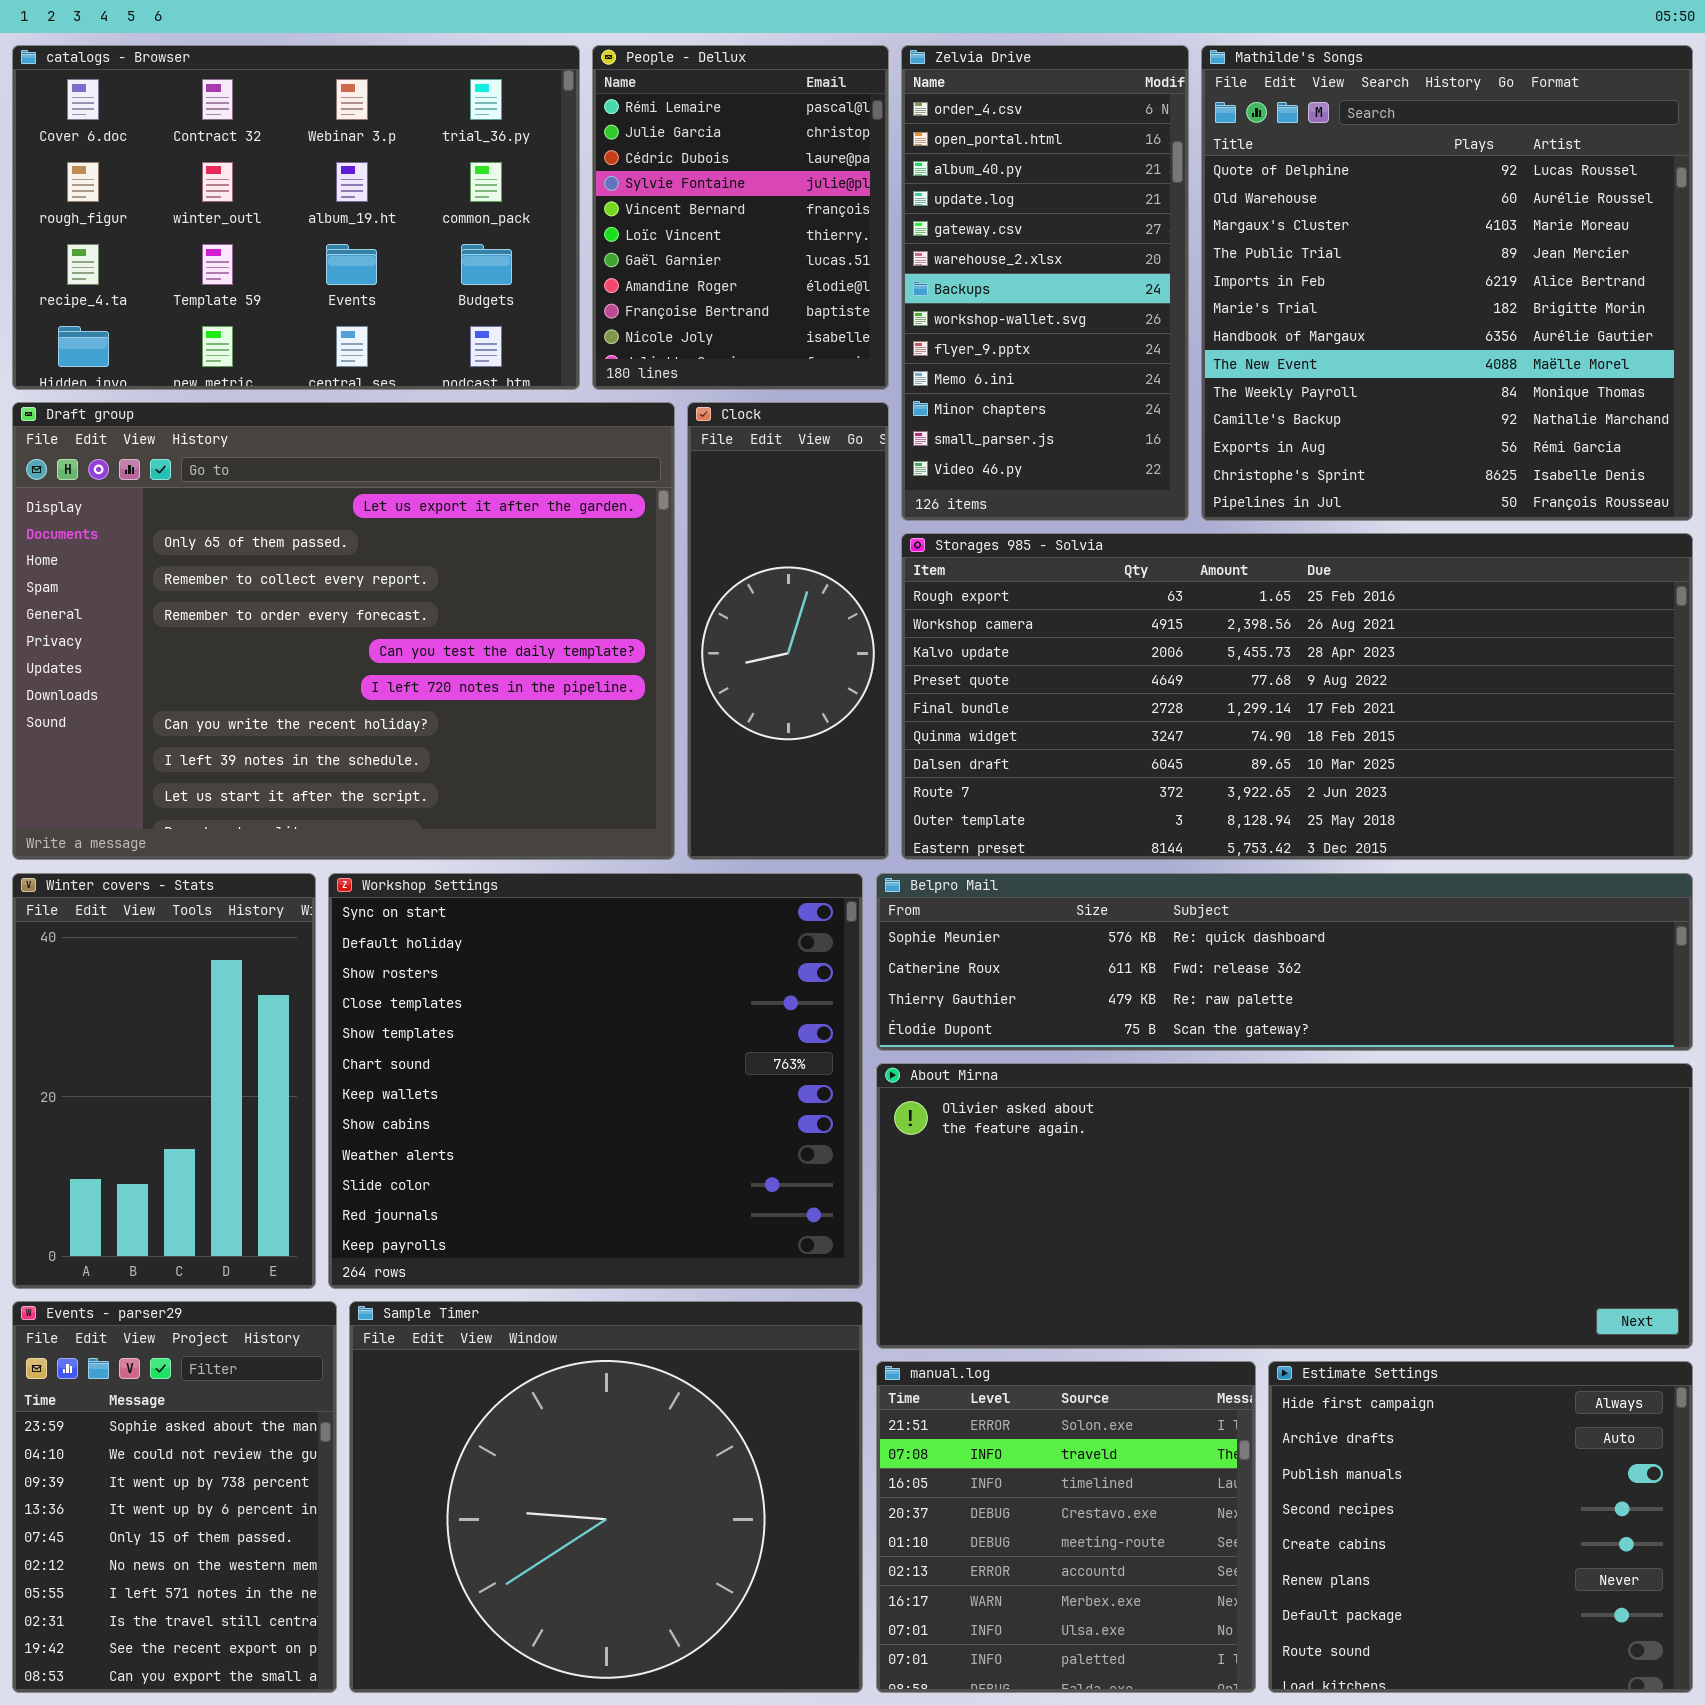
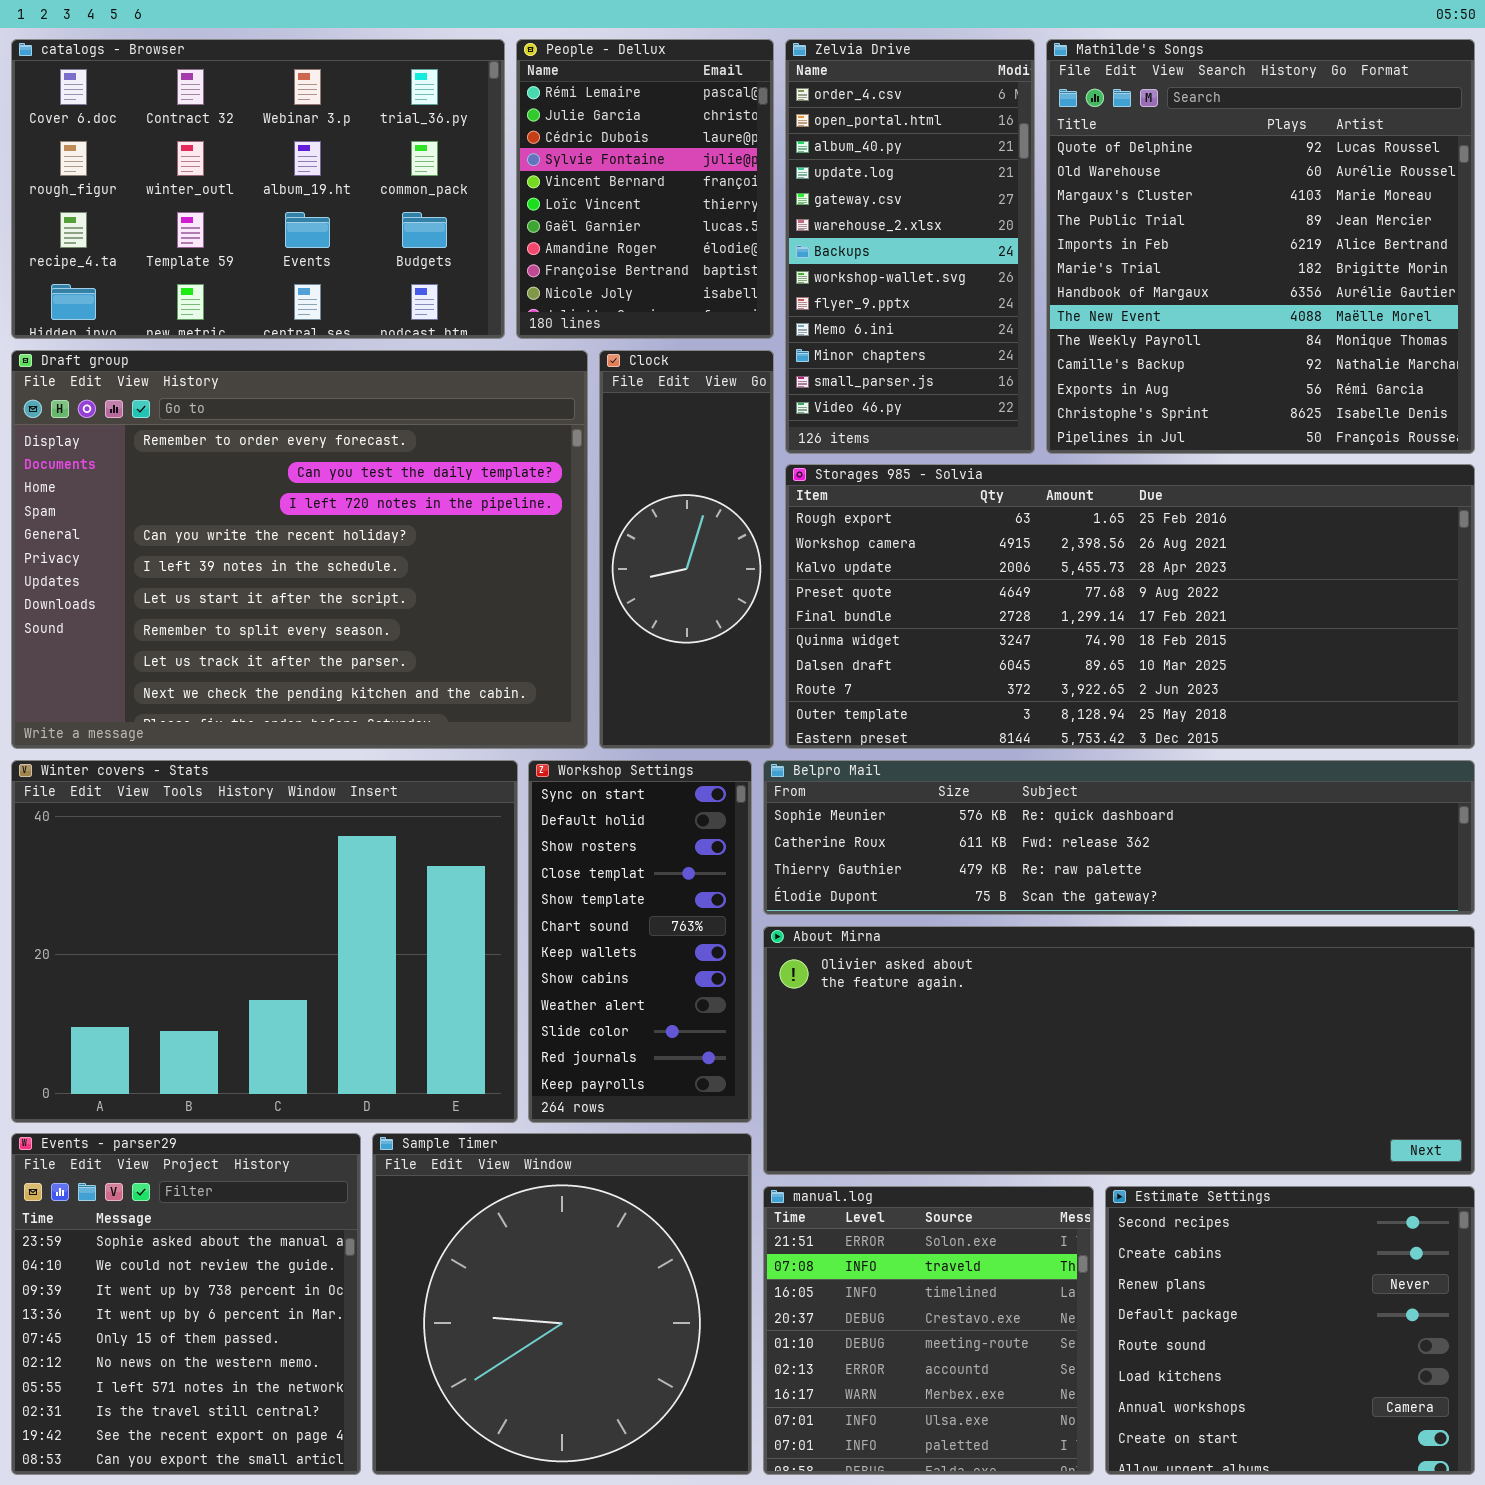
Draft group: [12,402,675,860] -> [11,350,588,749], scrolled down 3 rows
Winter covers - Stats: [12,873,316,1289] -> [11,760,518,1123], resized
Workshop Settings: [328,873,863,1289] -> [528,760,752,1123], resized
Events - parser29: [12,1301,337,1693] -> [11,1133,361,1475], resized
Sample Timer: [349,1301,863,1693] -> [372,1133,752,1475], resized
Estimate Settings: [1268,1361,1693,1693] -> [1105,1186,1475,1475], scrolled down 3 rows

